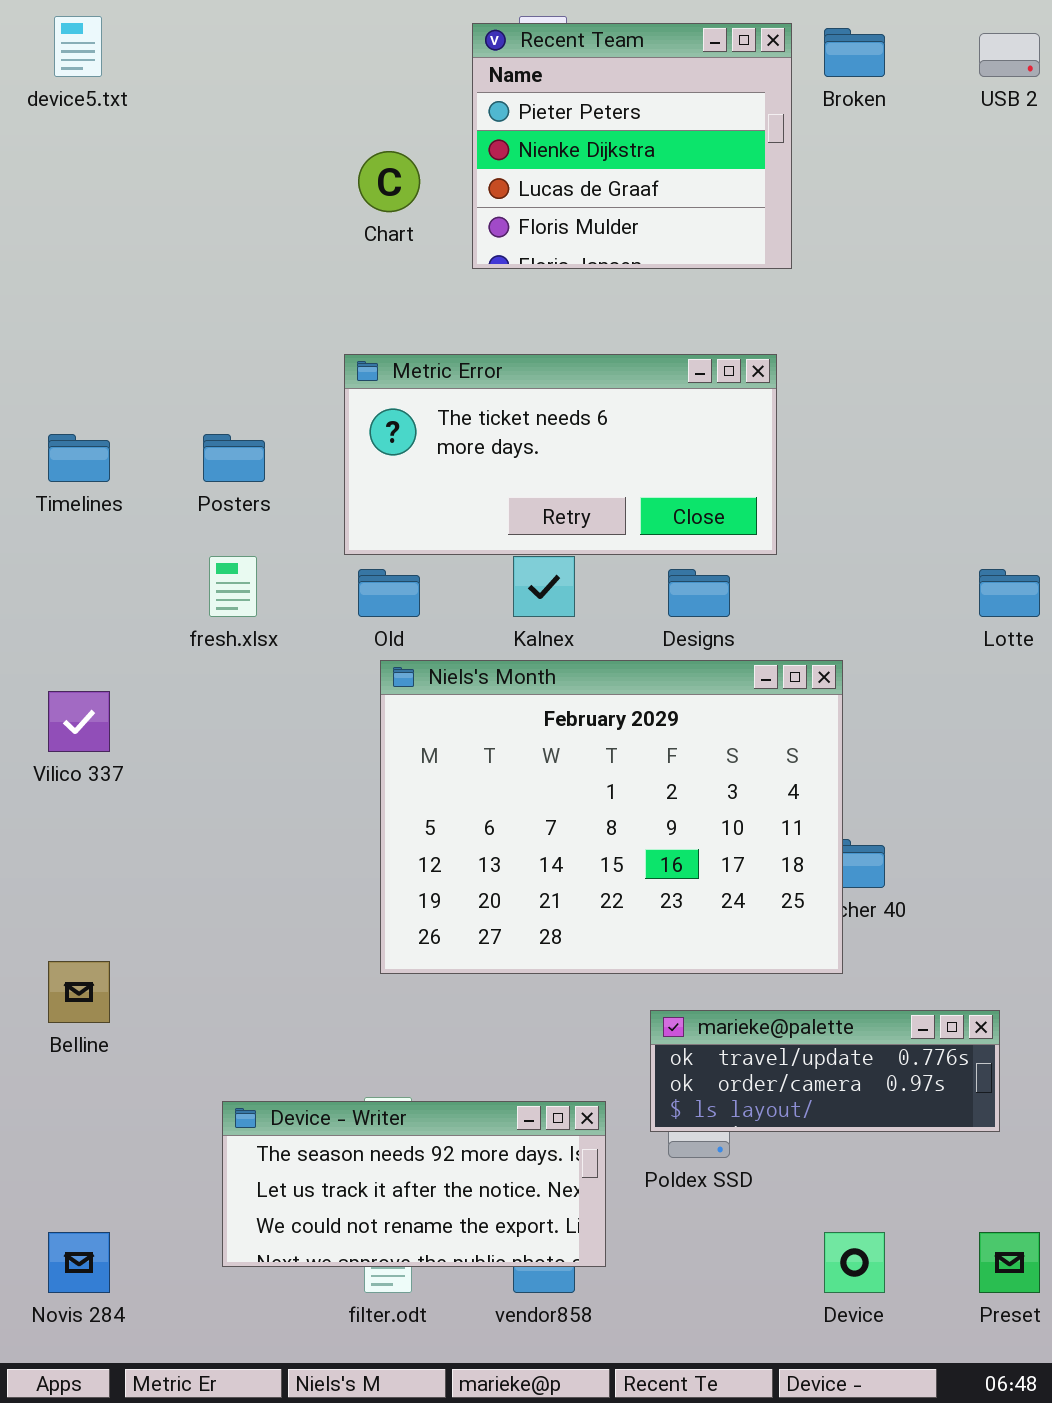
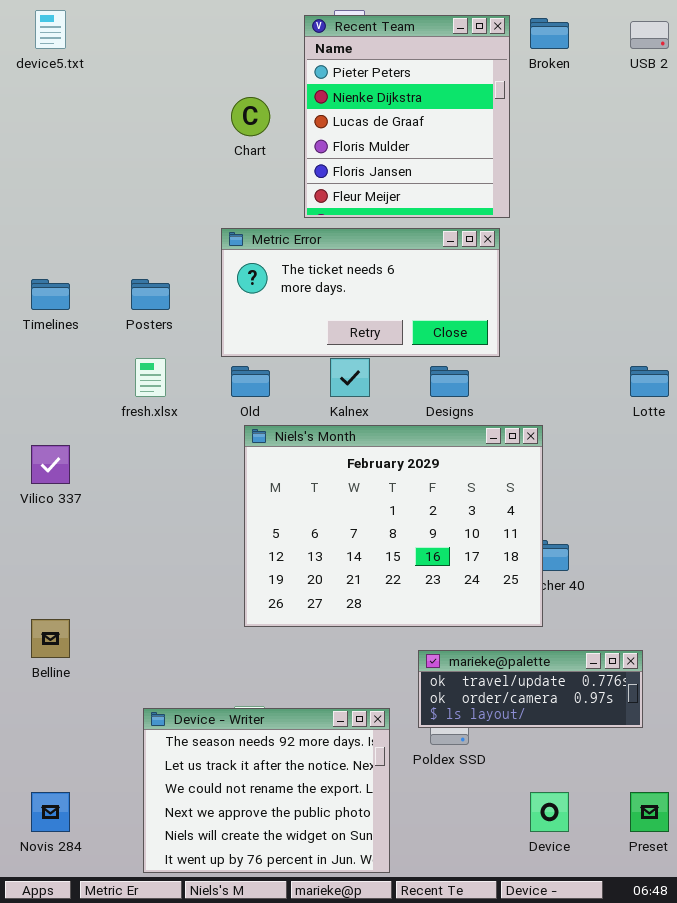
Recent Team: [472,23,792,269] -> [304,15,510,218], resized
Device - Writer: [222,1101,606,1267] -> [143,708,390,873], resized

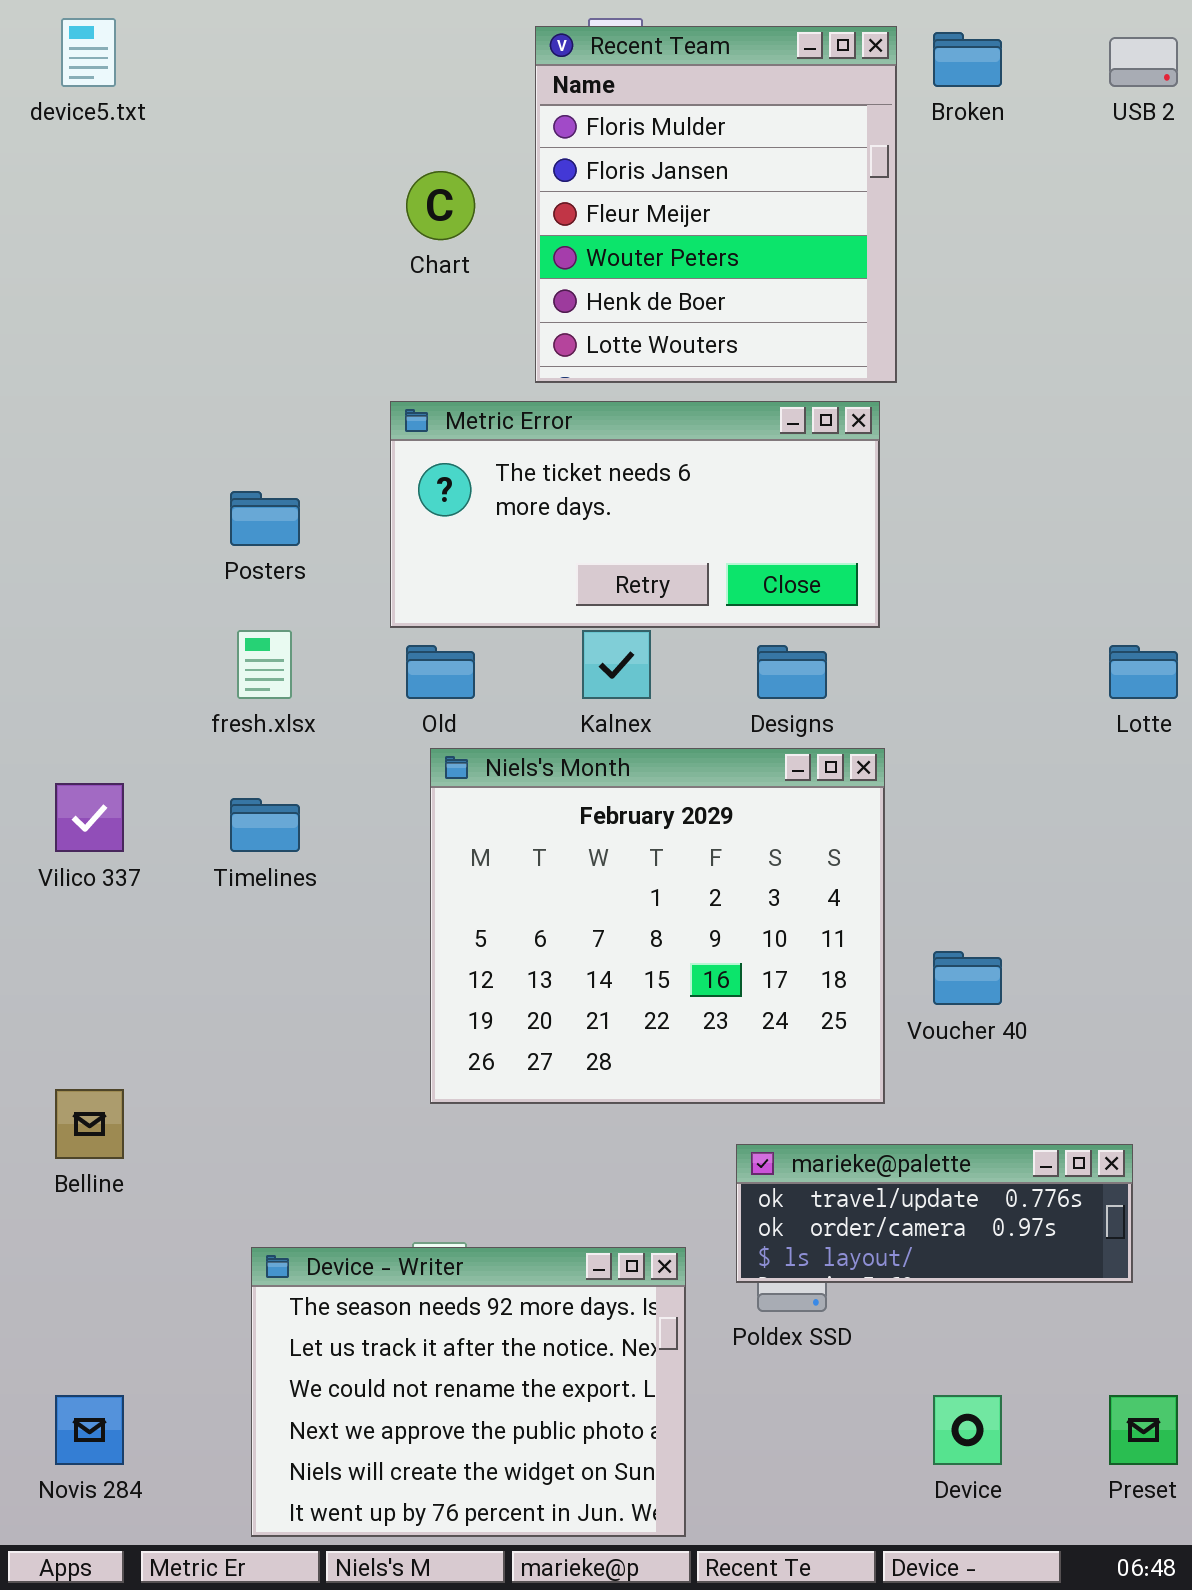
Recent Team: [304,15,510,218] -> [535,26,897,383], scrolled down 3 rows
Timelines: [31,279,70,310] -> [230,798,300,852], moved
Niels's Month: [244,425,543,627] -> [430,748,885,1104], resized

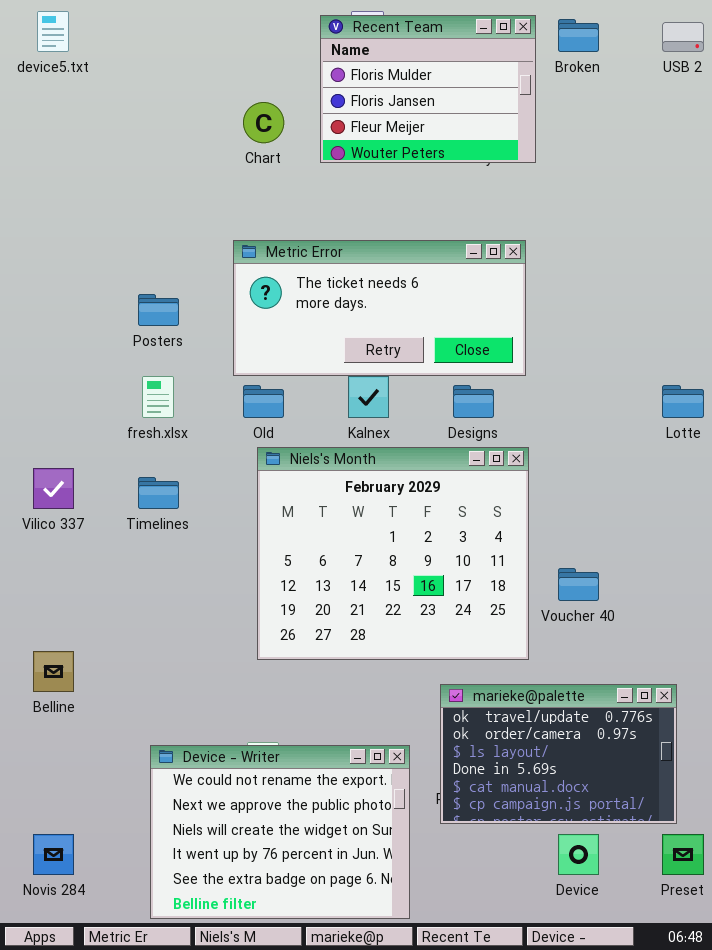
Recent Team: [535,26,897,383] -> [320,15,536,163], resized
marieke@palette: [736,1144,1133,1283] -> [440,684,677,824], resized
Device - Writer: [251,1247,686,1537] -> [150,745,410,919], scrolled down 2 rows

